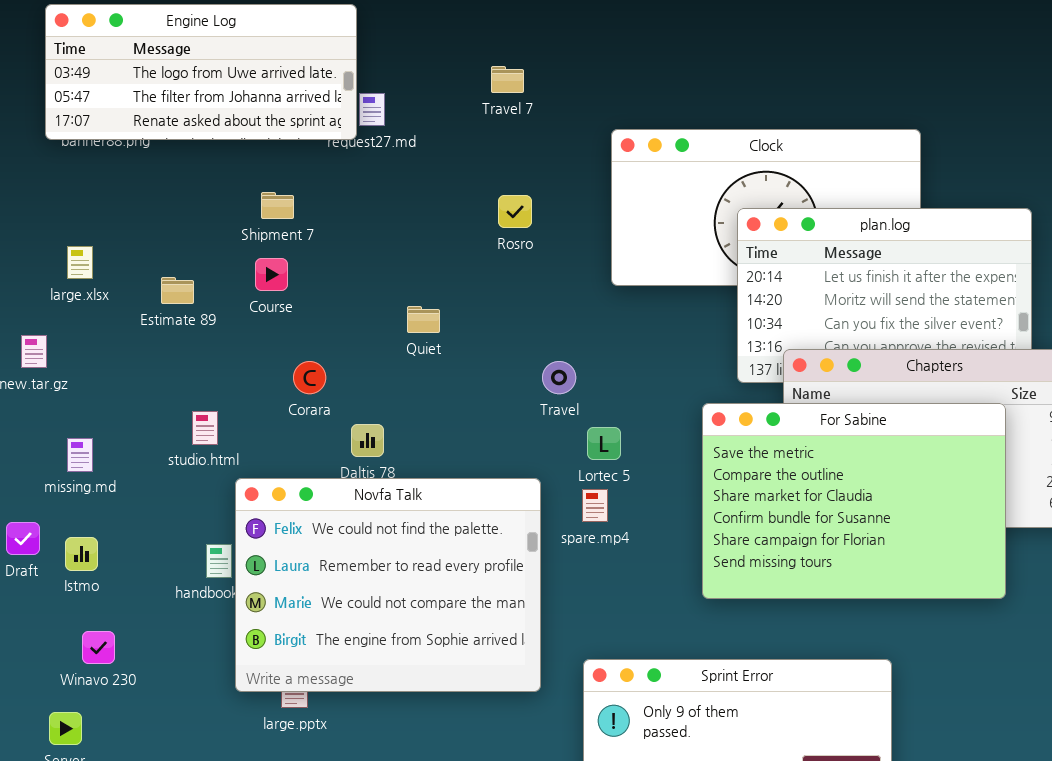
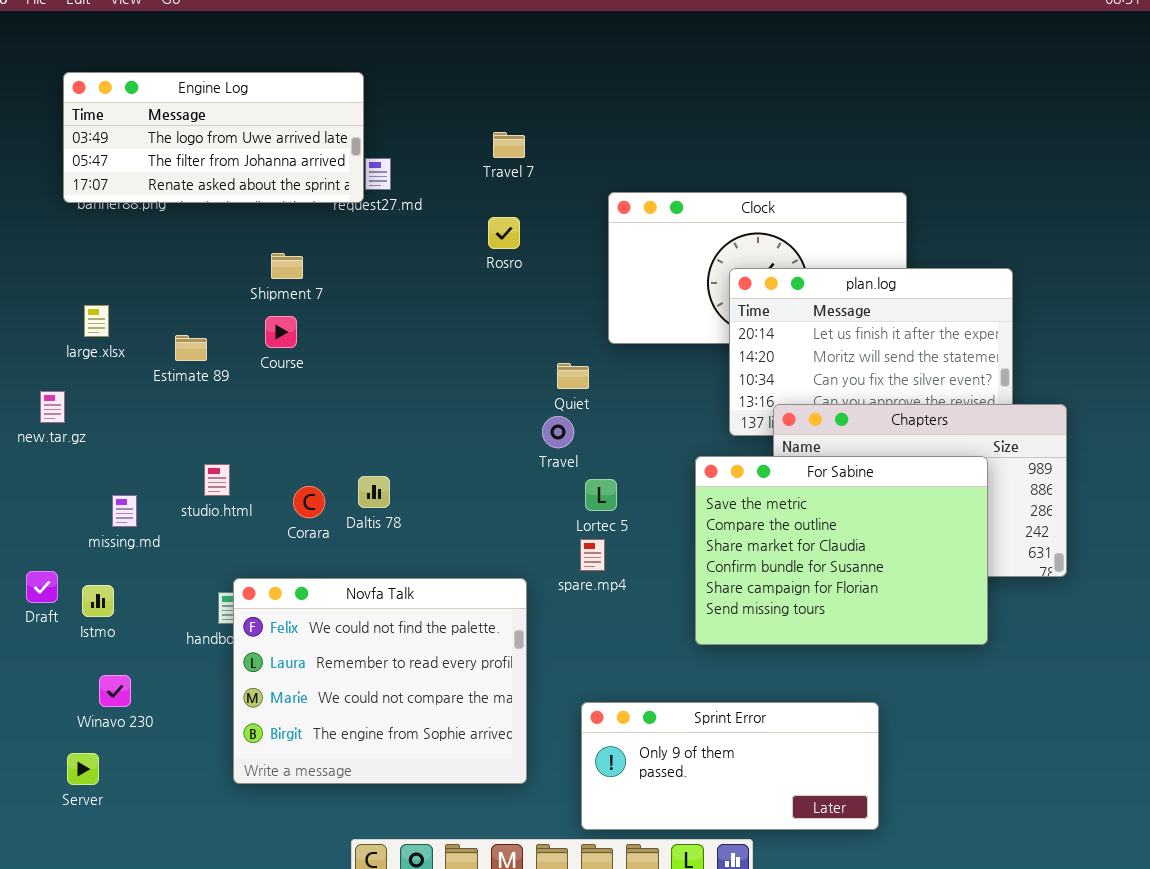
Rosro: [498,195,532,228] -> [488,217,520,249], moved
Quiet: [407,306,440,333] -> [557,363,589,389], moved
Corara: [293,361,326,394] -> [293,486,325,518], moved
missing.md: [67,438,93,472] -> [112,495,137,527], moved
Novfa Talk: [235,478,541,692] -> [233,578,527,784], moved

